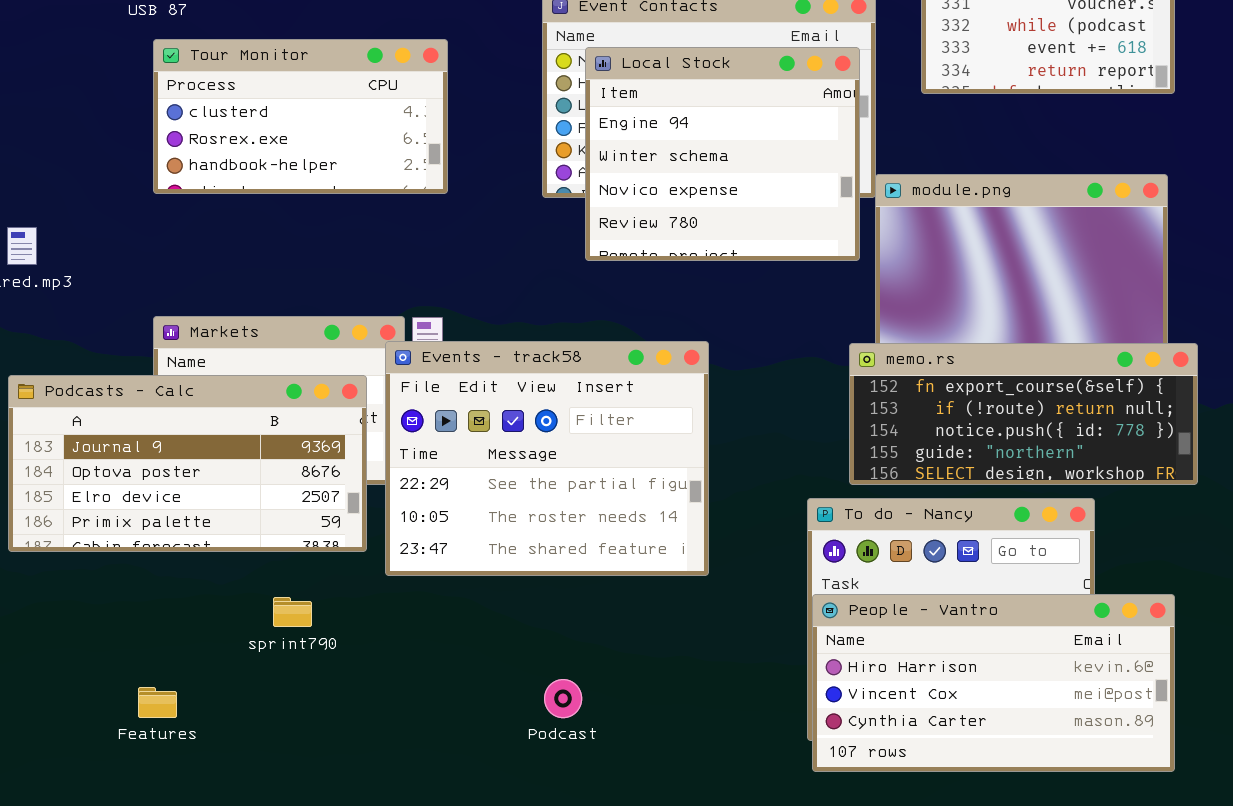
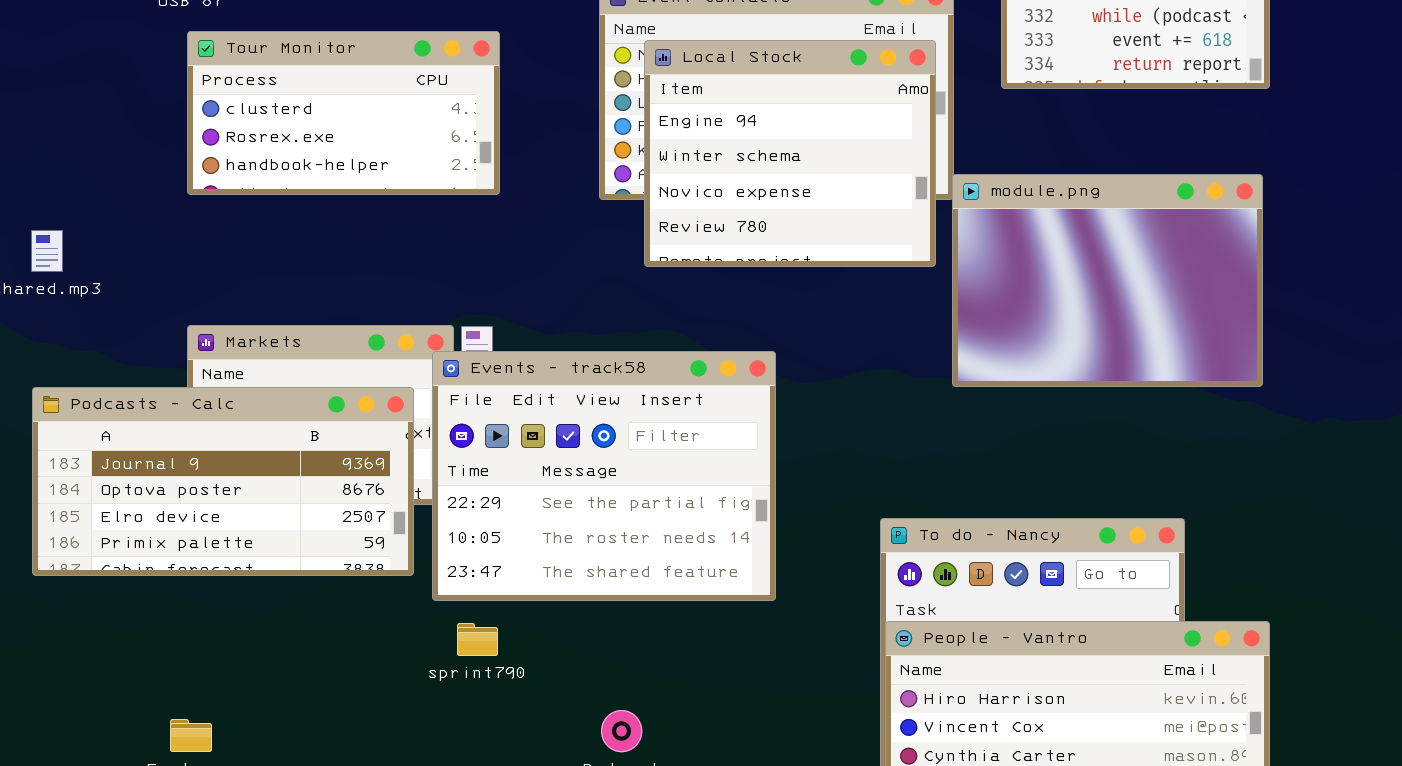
memo.rs: [849,343,1198,485] -> none, closed
sprint790: [273,597,312,627] -> [457,623,498,656], moved

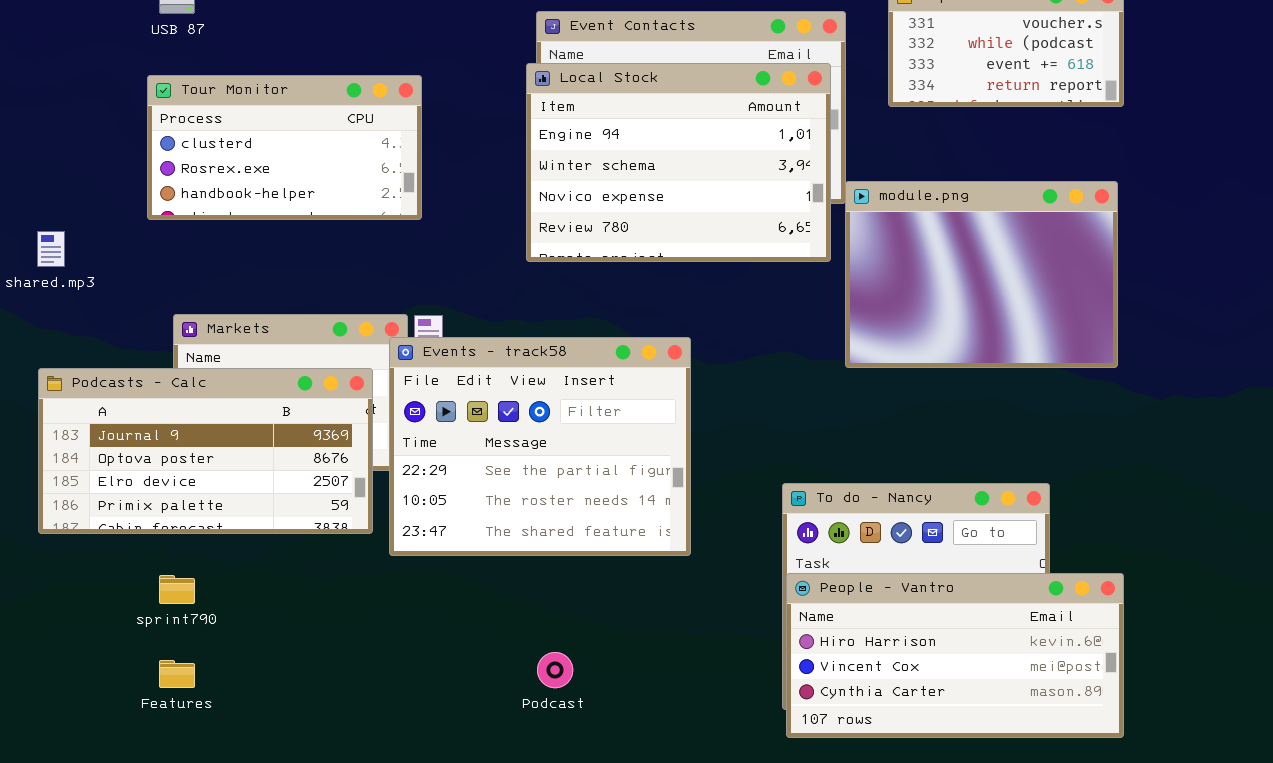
Tour Monitor: [187,31,500,195] -> [147,75,422,220], moved
Local Stock: [644,40,936,267] -> [526,63,831,262], resized
sprint790: [457,623,498,656] -> [159,575,195,604], moved

